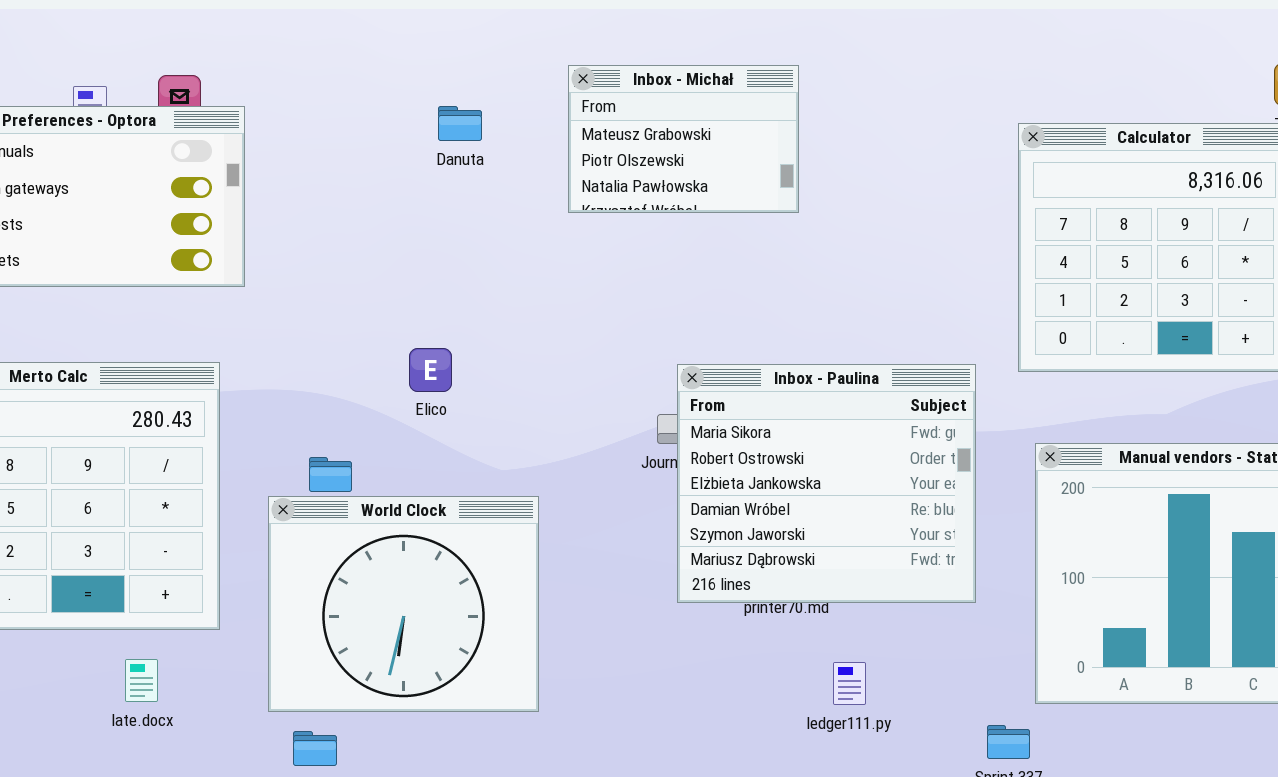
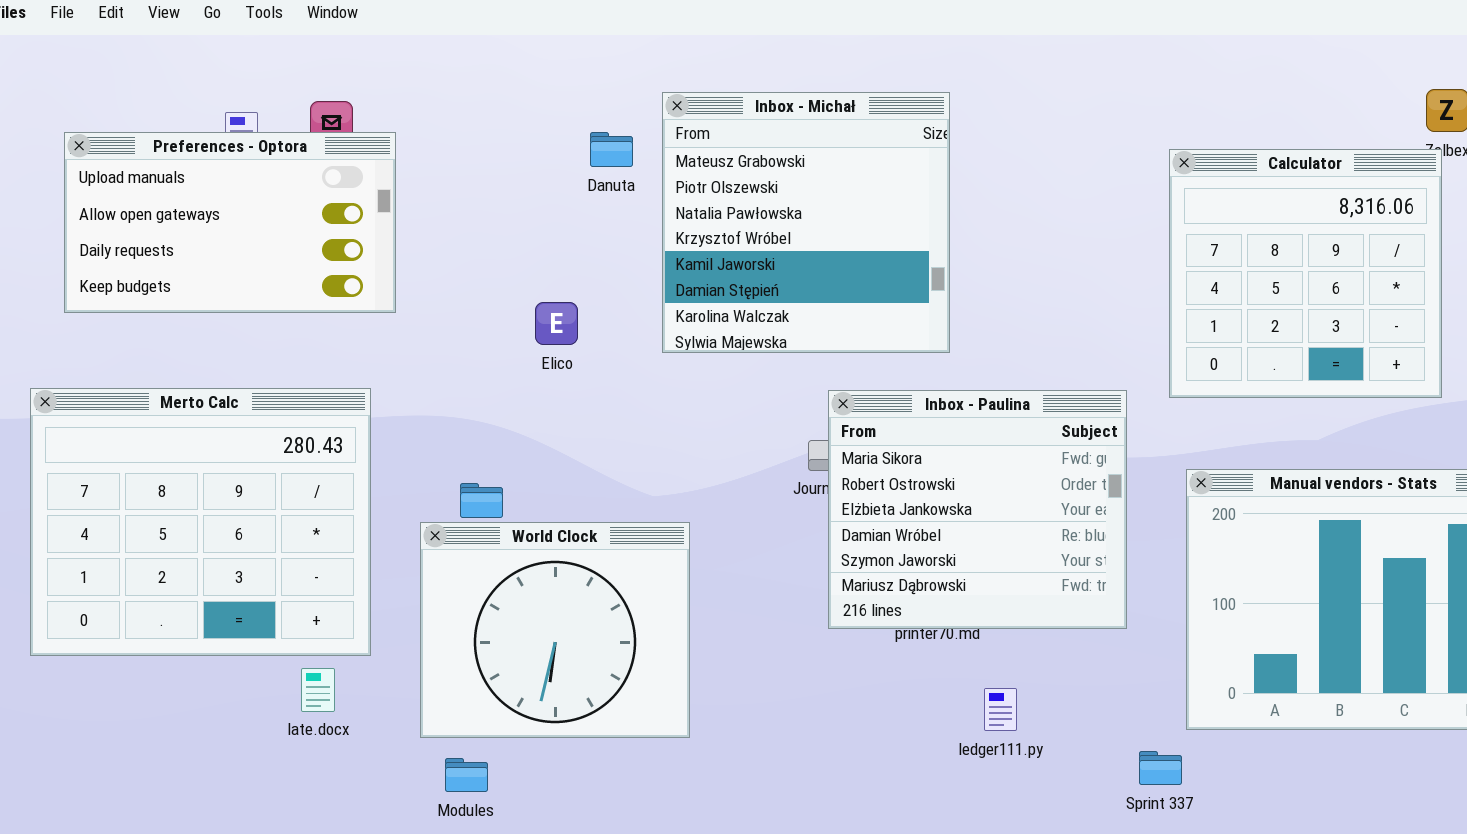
Inbox - Michał: [568,65,799,213] -> [662,92,950,353], resized
Elico: [409,348,452,392] -> [535,302,578,345], moved
late.docx: [125,659,158,702] -> [301,668,335,712], moved

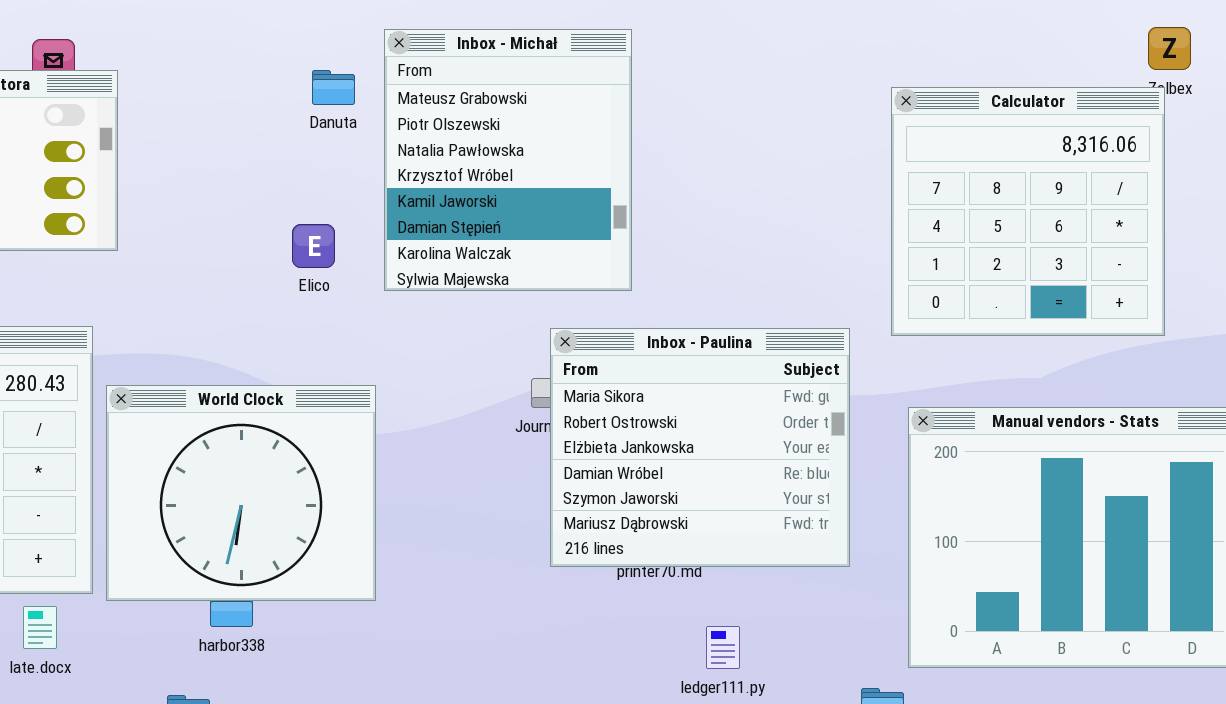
Inbox - Michał: [662,92,950,353] -> [384,29,632,291], resized
Elico: [535,302,578,345] -> [292,224,335,268], moved
World Clock: [420,522,690,738] -> [106,385,376,601], moved

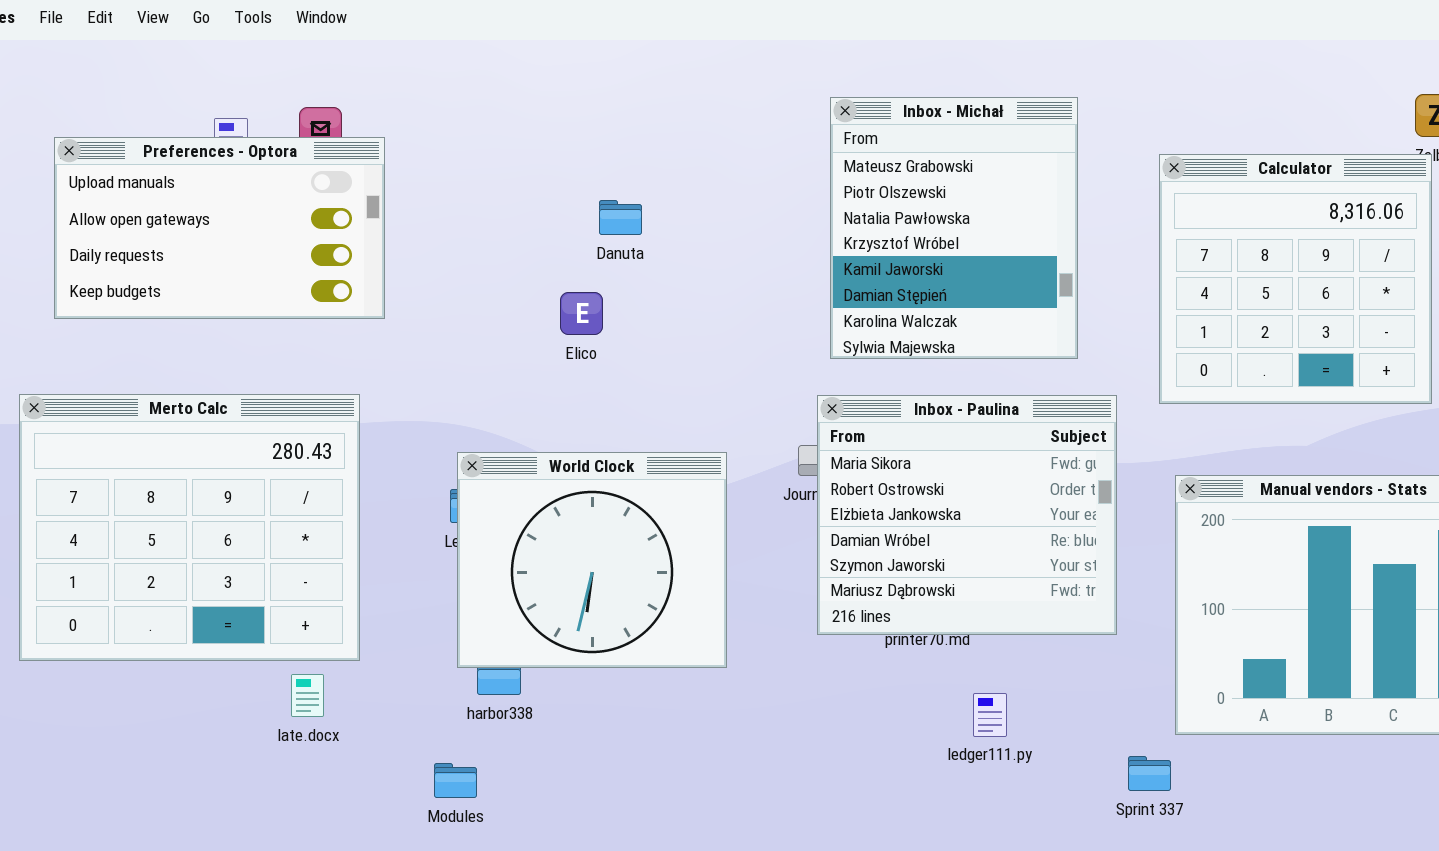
Inbox - Michał: [384,29,632,291] -> [830,97,1078,359], moved
Danuta: [312,70,355,105] -> [599,200,642,235], moved
World Clock: [106,385,376,601] -> [457,452,727,668], moved

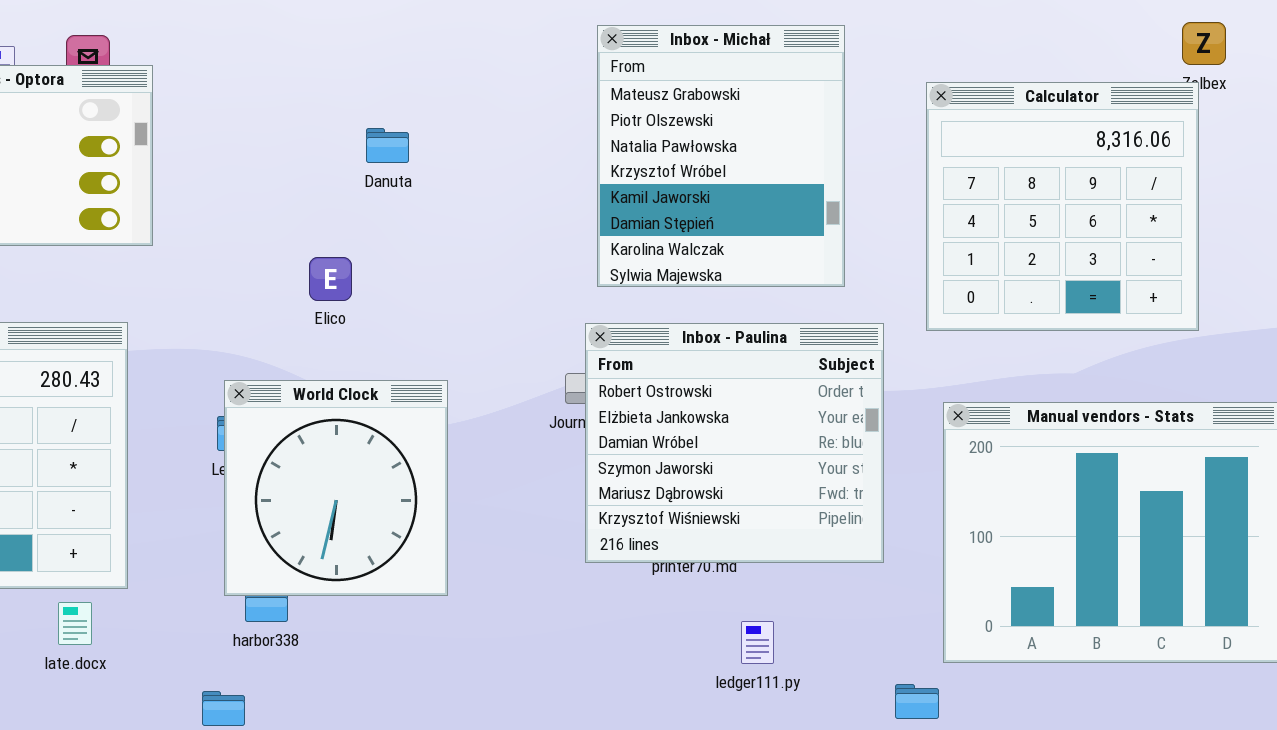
Elico: [560,292,603,335] -> [309,257,352,301], moved
Inbox - Paulina: [817,395,1117,635] -> [585,323,884,563], scrolled down 1 row
World Clock: [457,452,727,668] -> [224,380,448,596], resized

